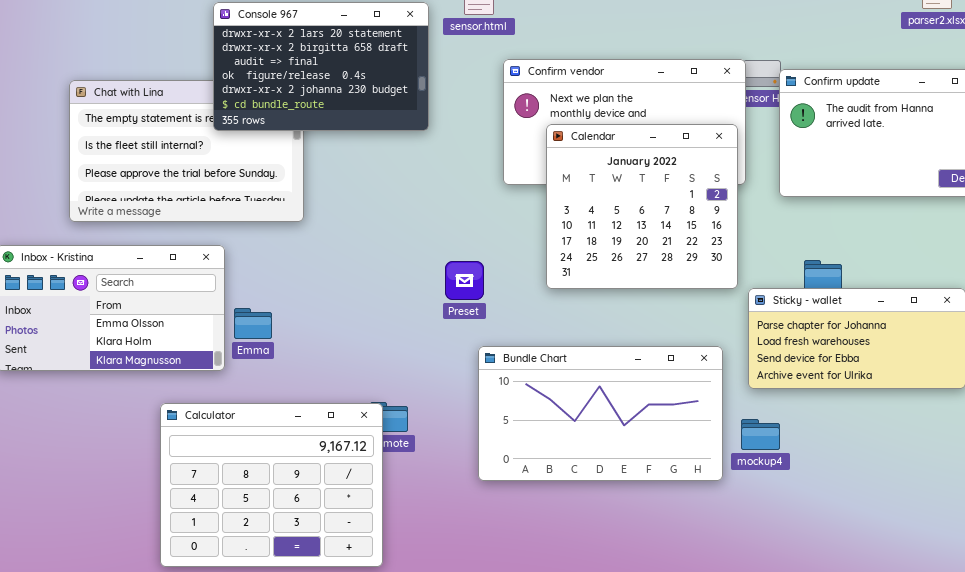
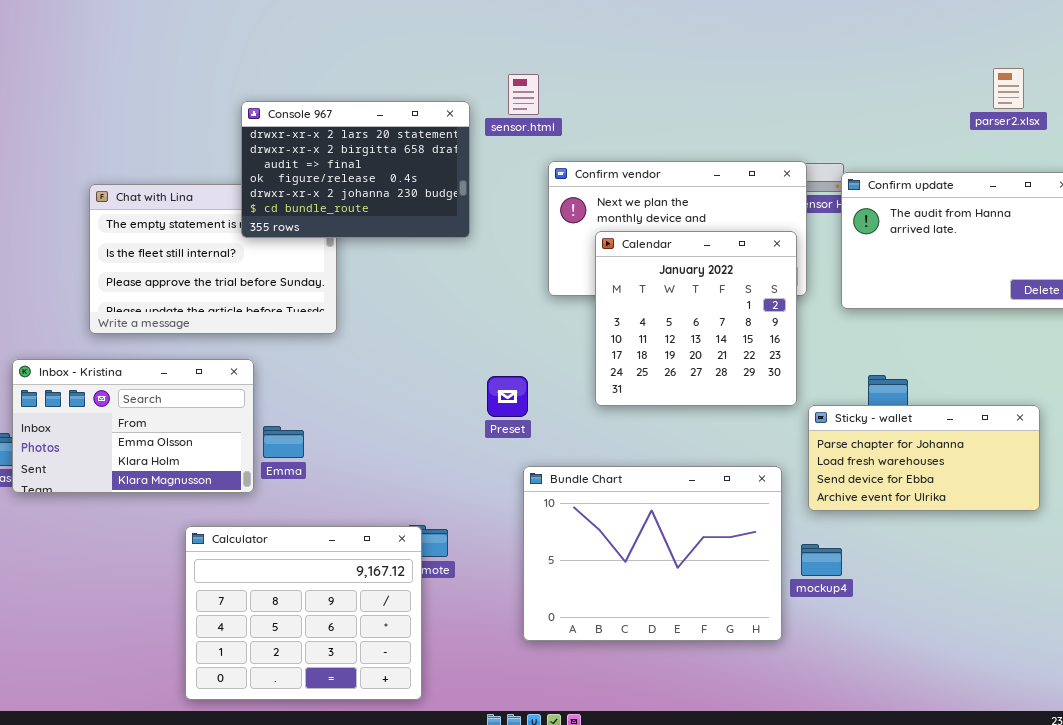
Bundle Chart: [478,346,723,481] -> [523,466,782,641], resized

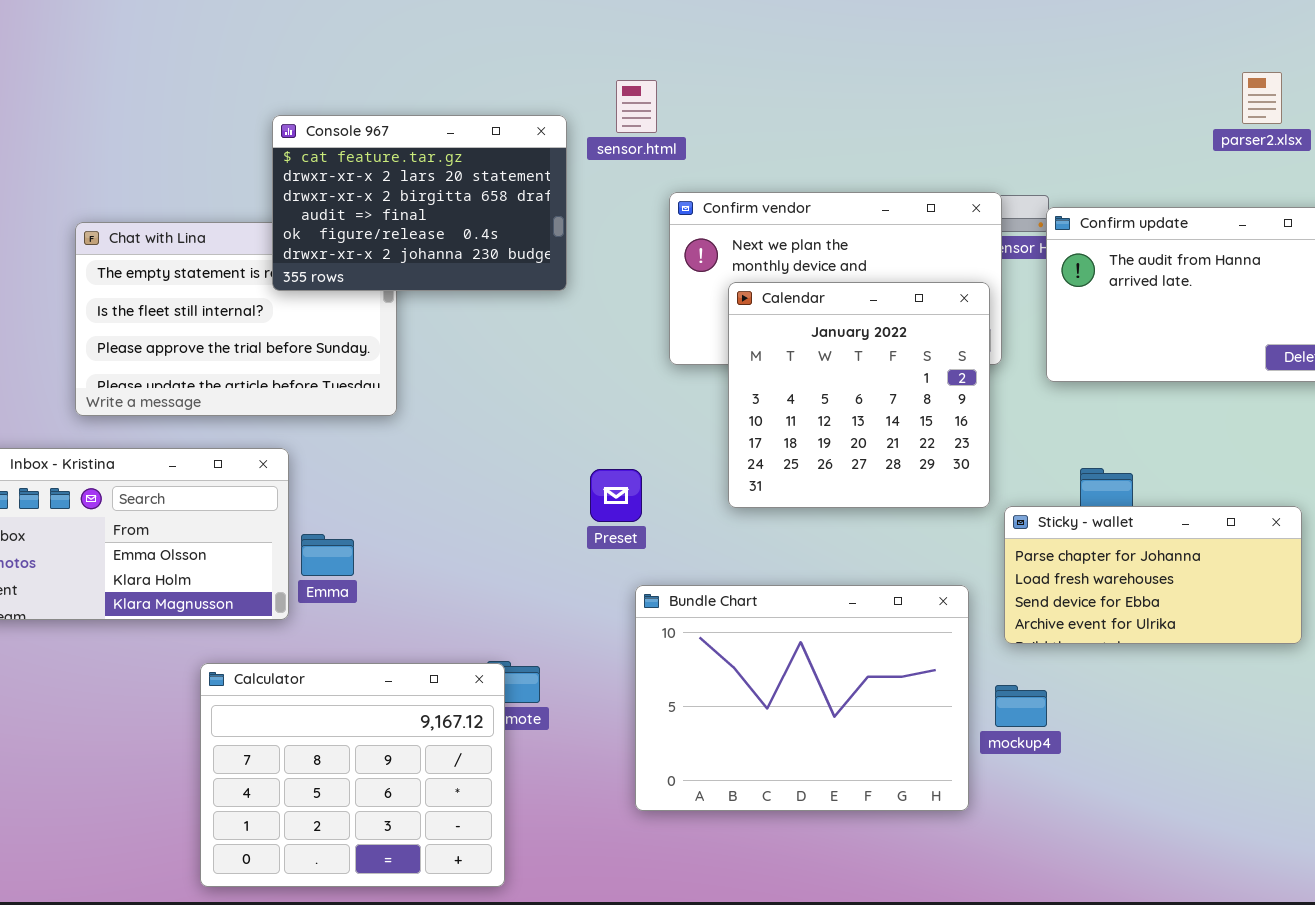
Console 967: [241,101,470,238] -> [272,115,567,291], scrolled up 1 row

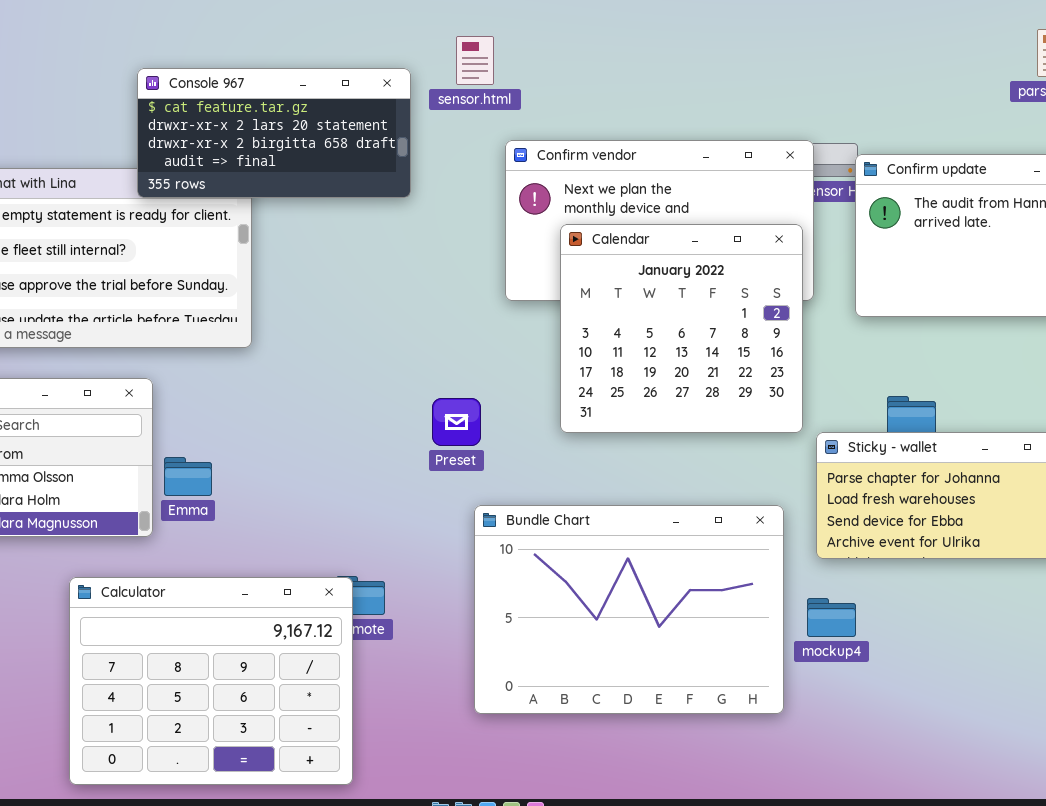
Console 967: [272,115,567,291] -> [137,68,411,198], resized

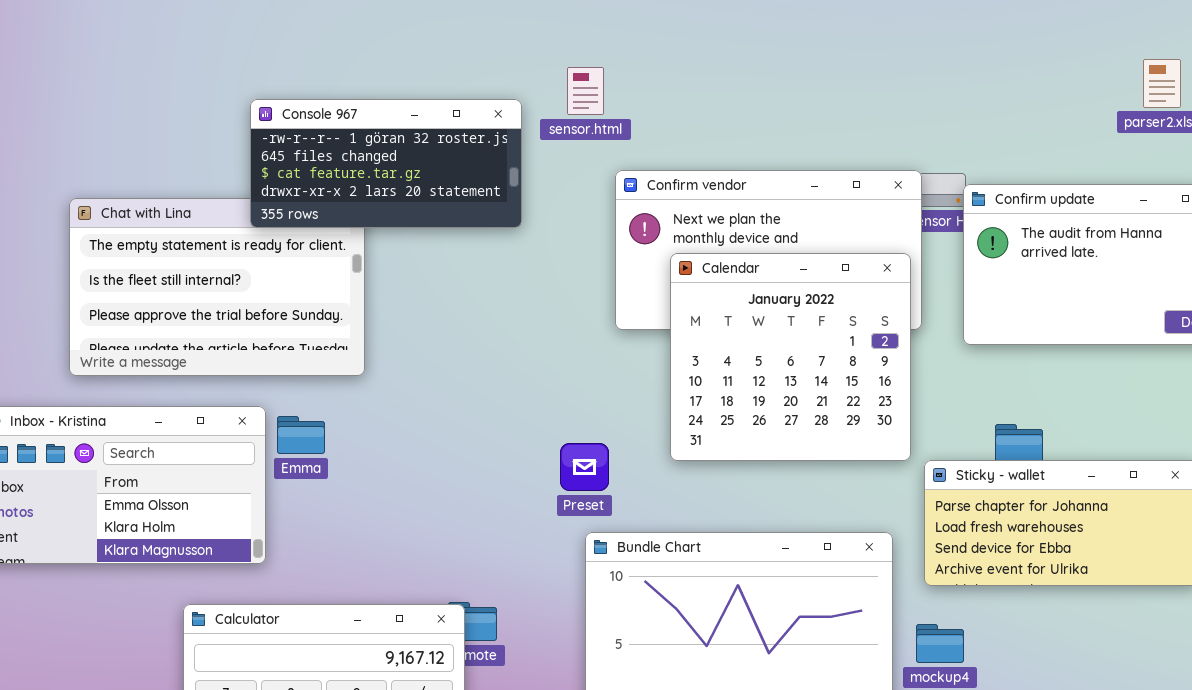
Console 967: [137,68,411,198] -> [250,99,522,228], scrolled up 2 rows
Preset: [432,398,481,446] -> [560,443,609,491], moved
Emma: [164,457,212,496] -> [277,416,325,454], moved

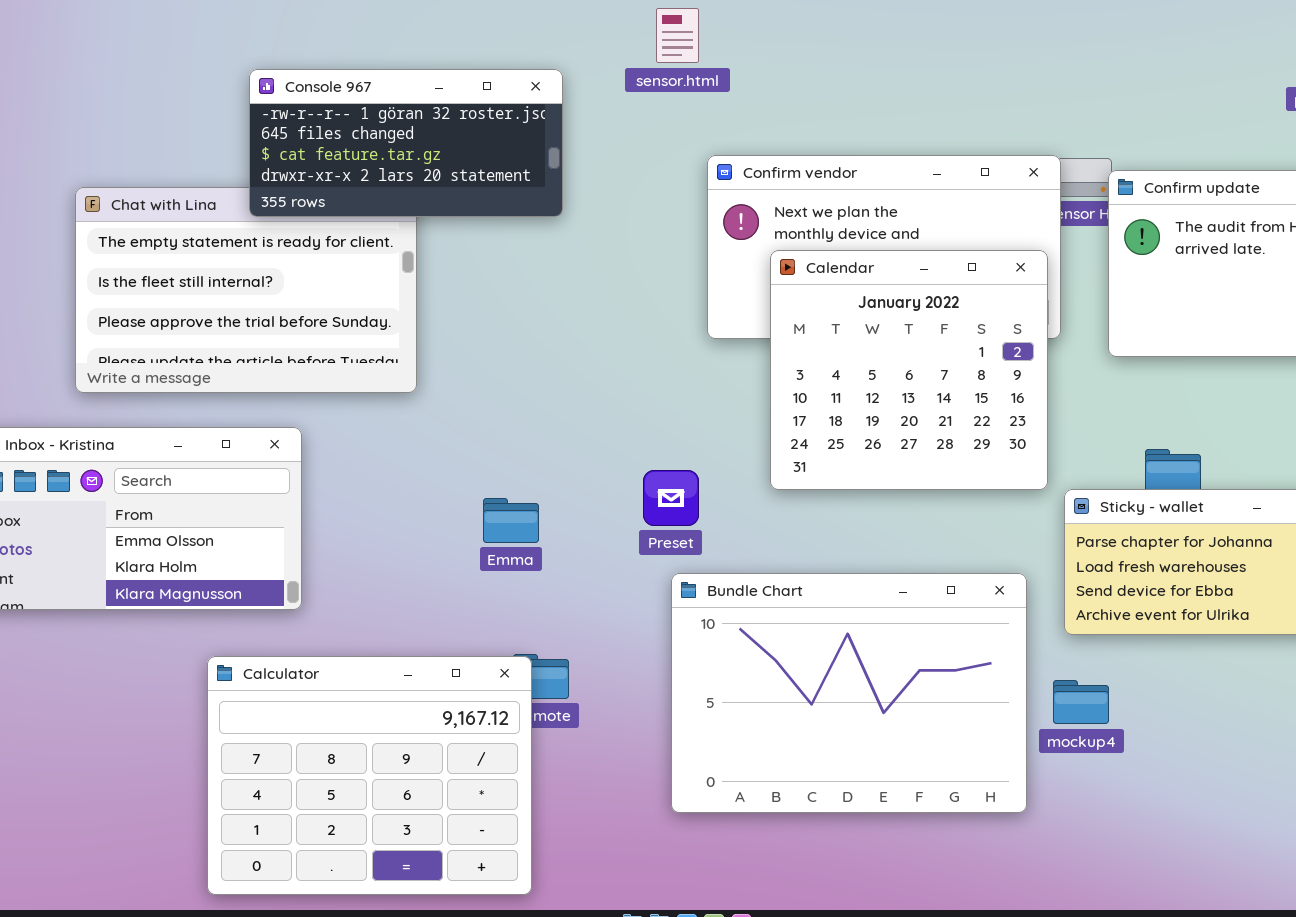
sensor.html: [567,67,604,115] -> [656,8,699,63], moved
Console 967: [250,99,522,228] -> [249,69,563,217], moved
Emma: [277,416,325,454] -> [483,498,539,543], moved

